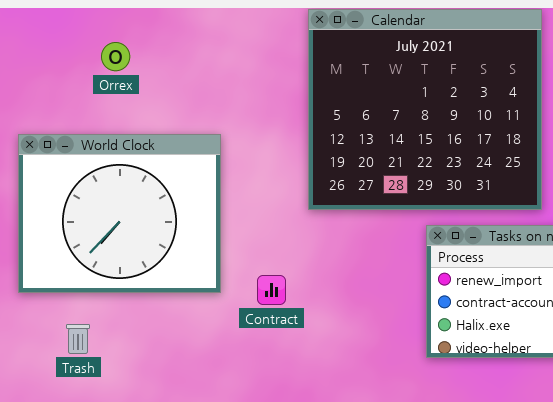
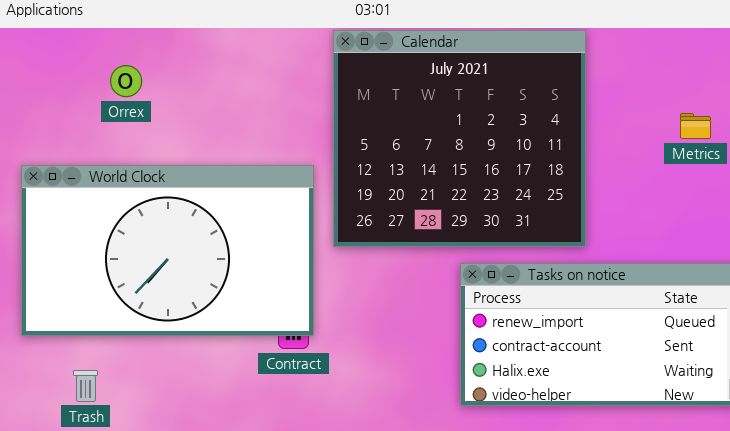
World Clock: [18,134,221,293] -> [21,165,314,336], resized

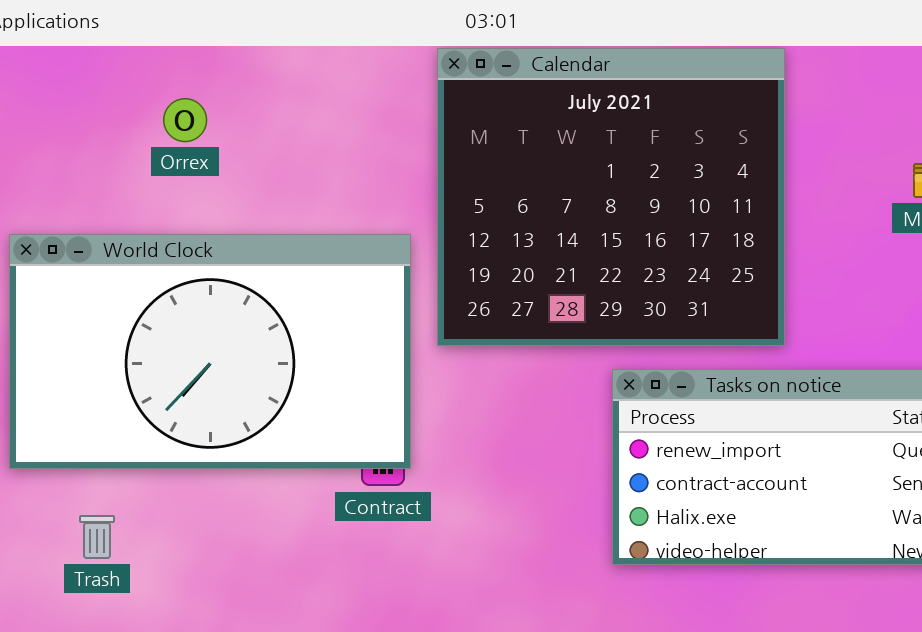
Orrex: [110,65,142,97] -> [163,98,207,142], moved

